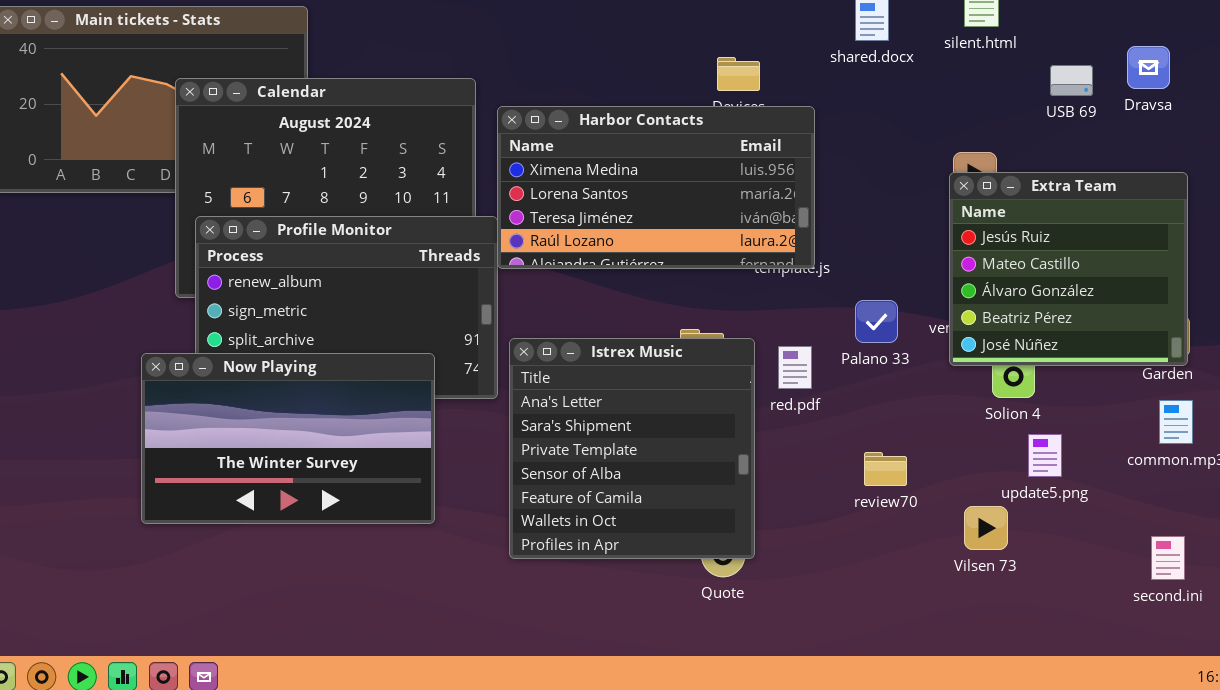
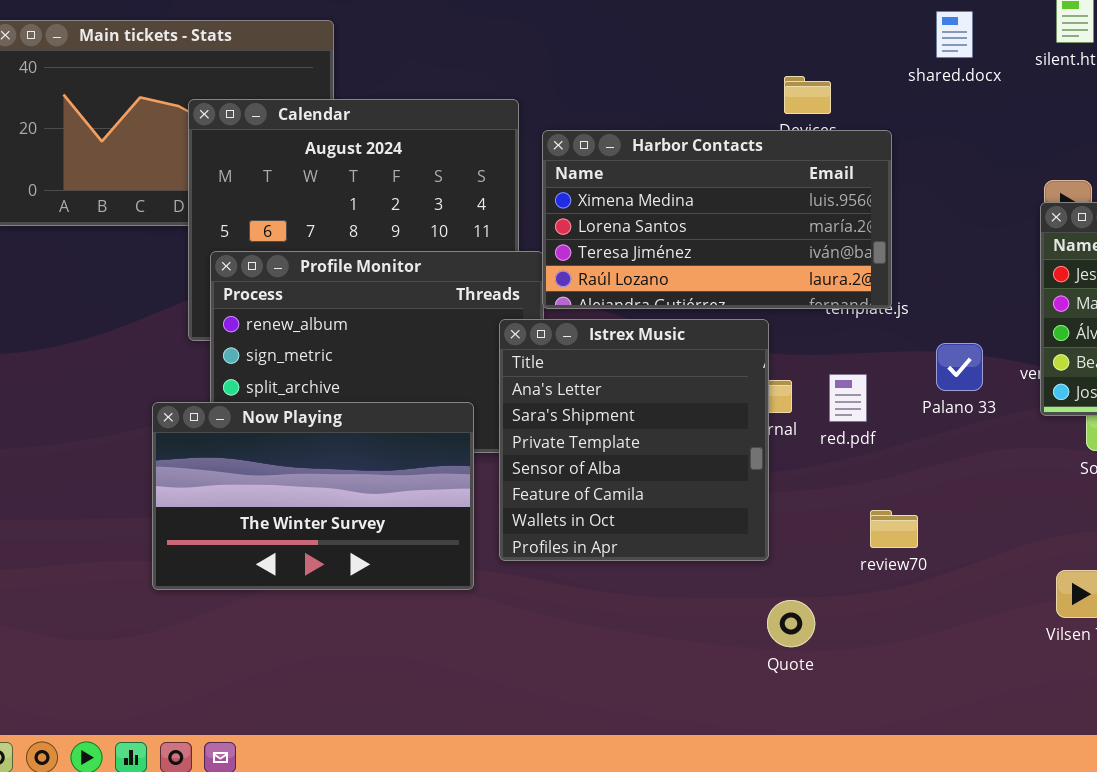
Istrex Music: [509,338,755,559] -> [499,319,769,561], moved
red.pdf: [778,346,812,389] -> [829,374,867,422], moved
review70: [864,452,907,486] -> [870,510,918,548], moved

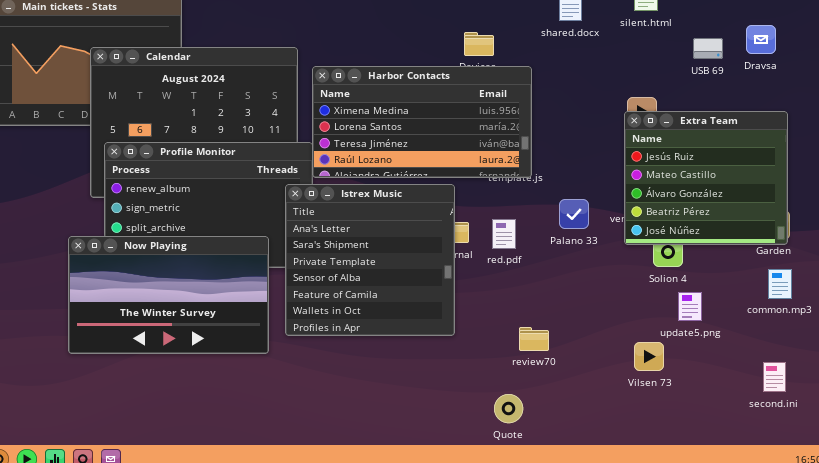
review70: [870,510,918,548] -> [519,327,549,351], moved
Quote: [767,600,815,647] -> [494,394,523,423], moved

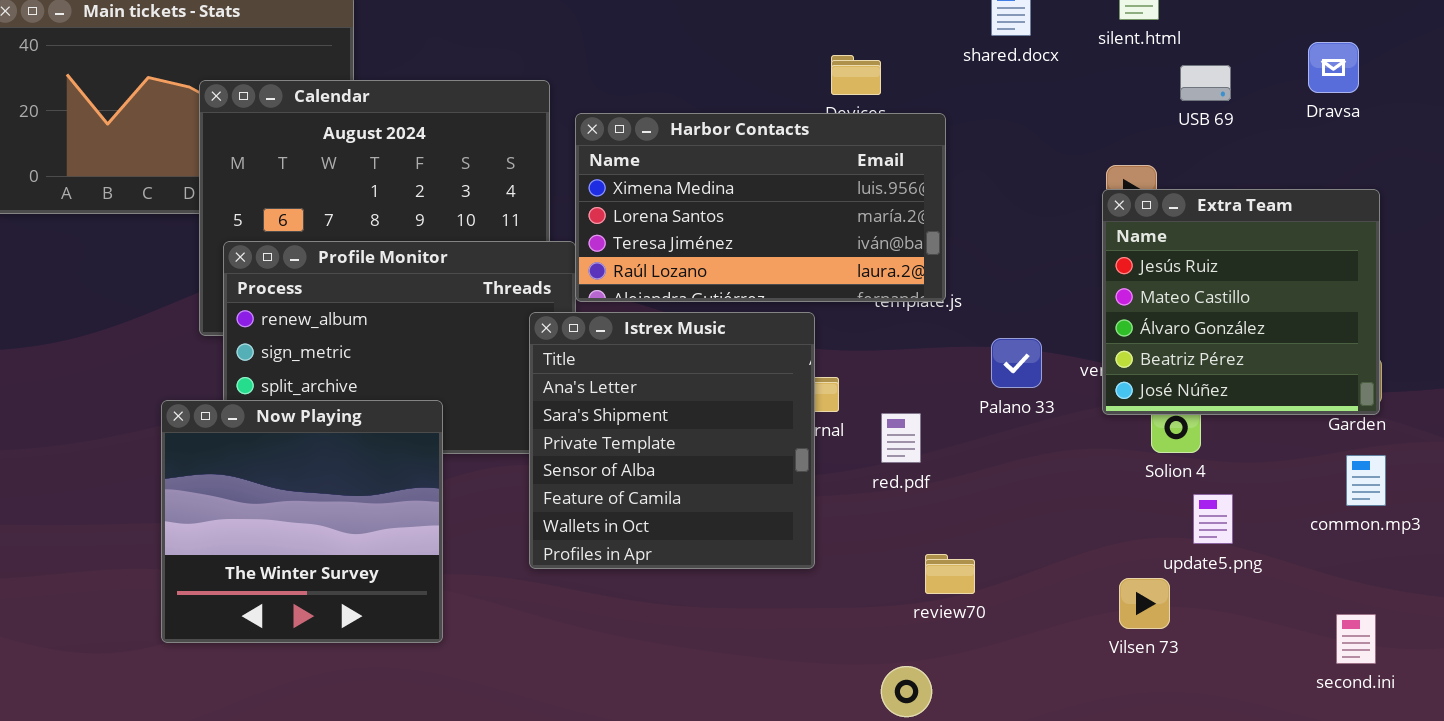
USB 69: [693,38,723,59] -> [1180,65,1231,101], moved
red.pdf: [492,219,516,249] -> [881,413,921,463], moved
Now Playing: [68,236,269,354] -> [161,400,443,643], resized

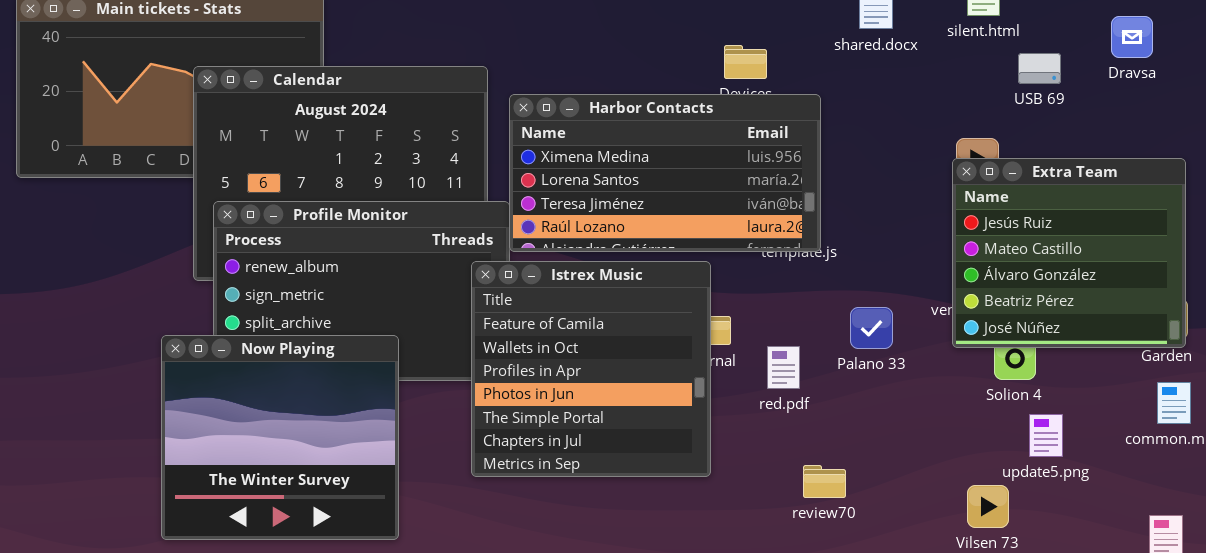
Dravsa: [1308,42,1359,93] -> [1111,16,1153,58], moved
Istrex Music: [529,312,815,569] -> [471,261,711,477], scrolled down 4 rows
Palano 33: [991,338,1042,388] -> [850,307,893,349], moved

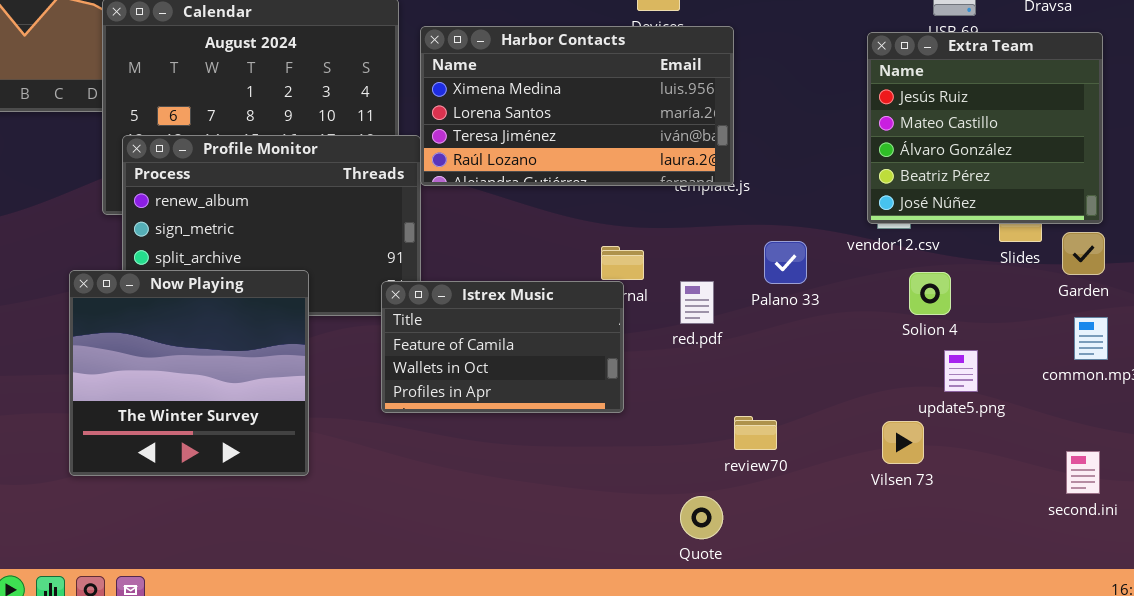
Extra Team: [952,158,1186,348] -> [867,32,1103,224], moved
Istrex Music: [471,261,711,477] -> [381,281,624,413], resized
review70: [803,465,846,498] -> [734,416,777,450], moved

